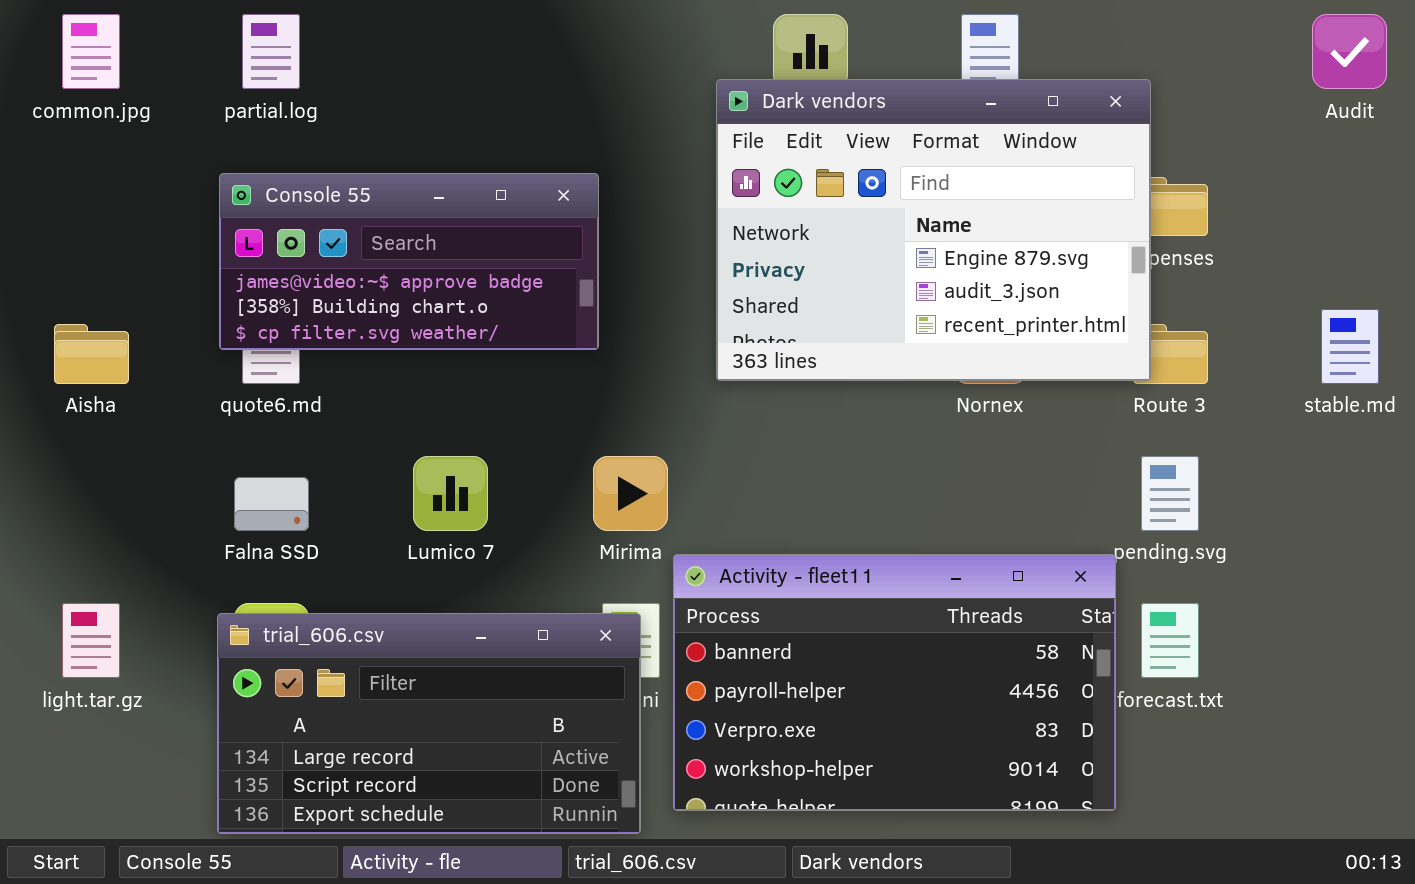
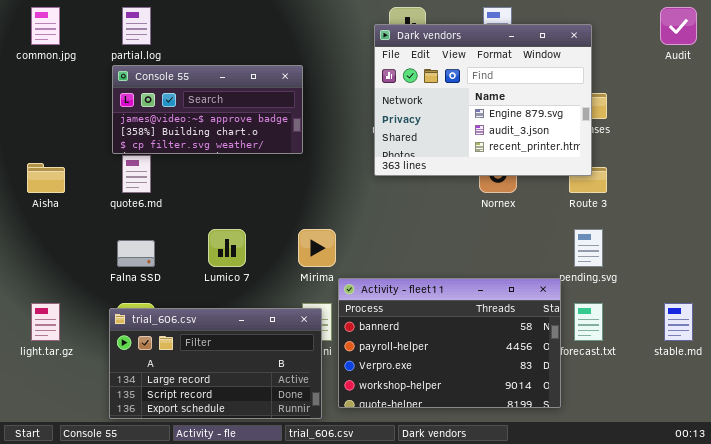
Dark vendors: [716,79,1151,381] -> [374,24,592,176], moved
Console 55: [219,173,599,350] -> [112,65,303,154], moved
stable.md: [1321,309,1379,384] -> [664,303,693,341], moved

